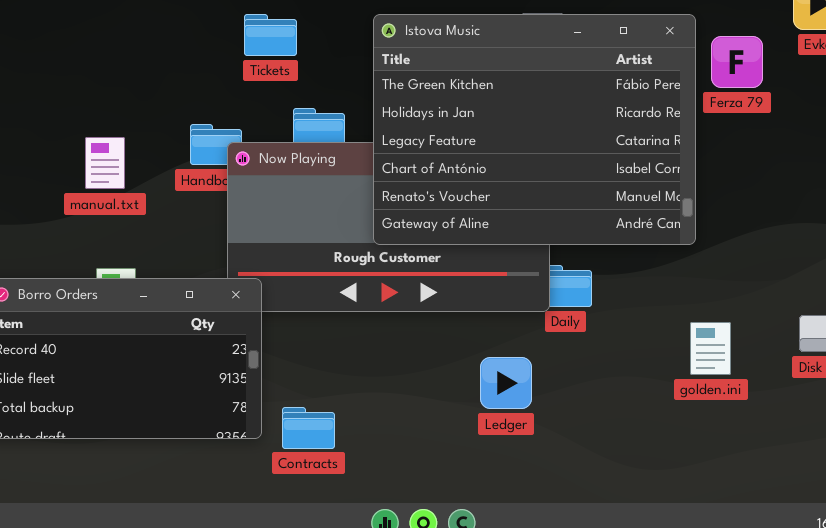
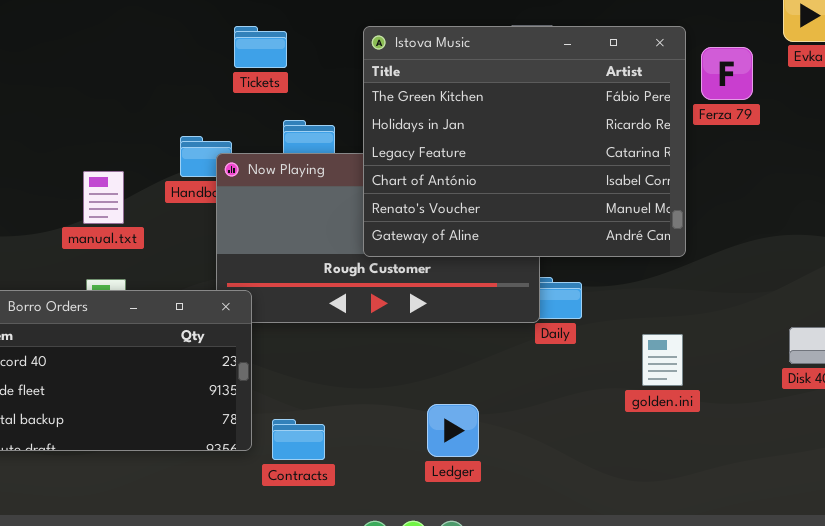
manual.txt: [85,137,125,189] -> [83,171,124,224], moved
golden.ini: [690,322,731,375] -> [642,334,683,386], moved
Ledger: [480,357,532,409] -> [427,404,479,457], moved

